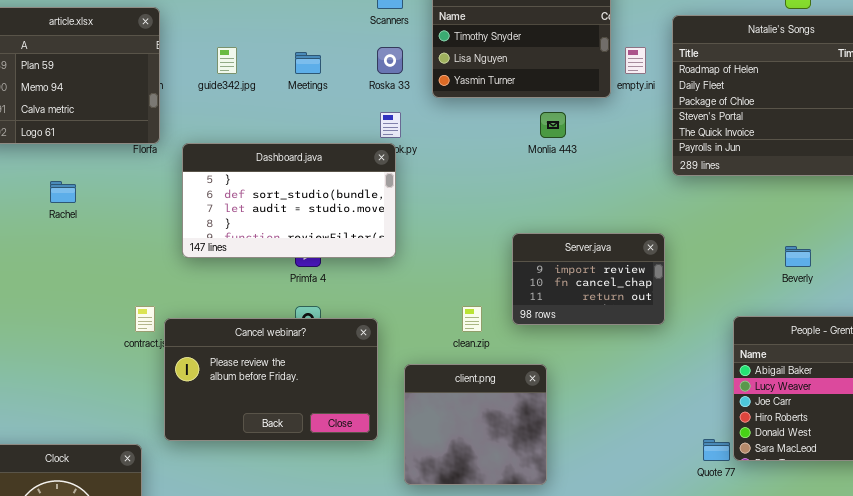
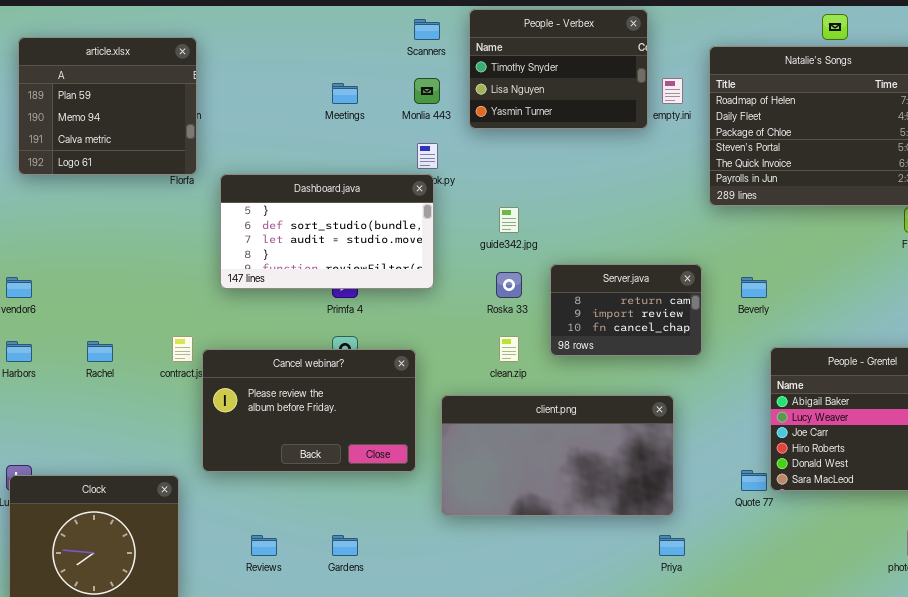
guide342.jpg: [217,47,237,74] -> [499,207,519,233], moved
Roska 33: [377,47,403,74] -> [496,272,522,298], moved
Monlia 443: [540,112,566,138] -> [414,78,440,104], moved
Rachel: [50,181,76,203] -> [87,341,113,362], moved
Server.java: [512,233,665,325] -> [550,264,702,356], scrolled up 1 row
Beverly: [785,246,811,267] -> [741,277,767,298], moved
client.png: [404,364,547,485] -> [441,395,674,516], resized

